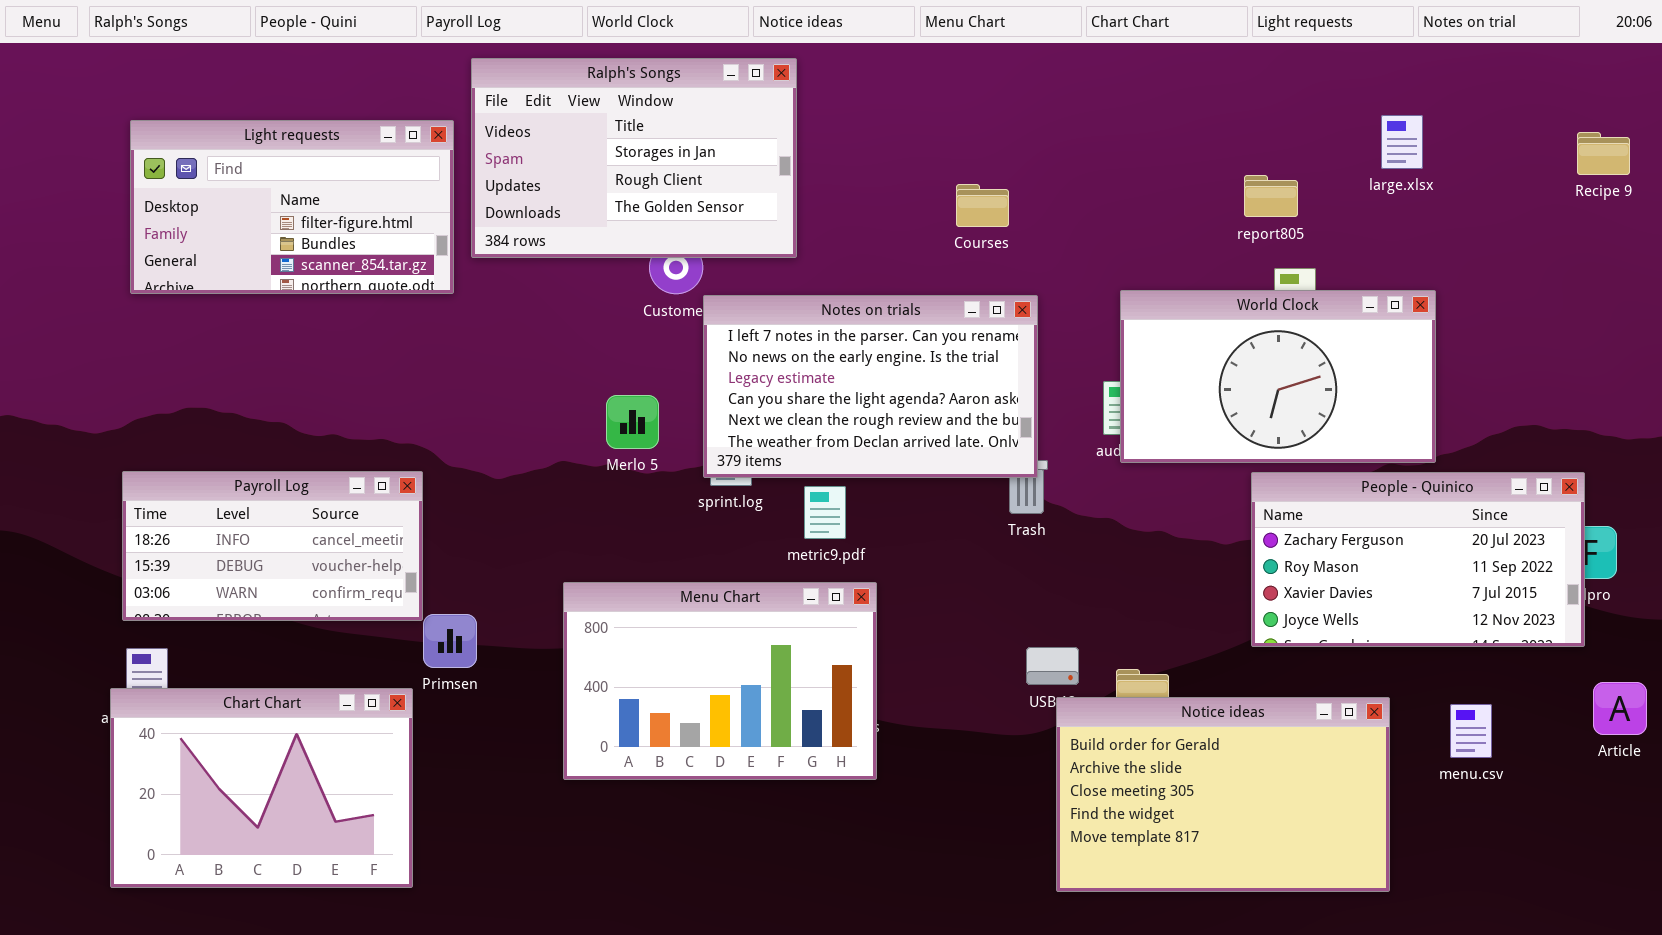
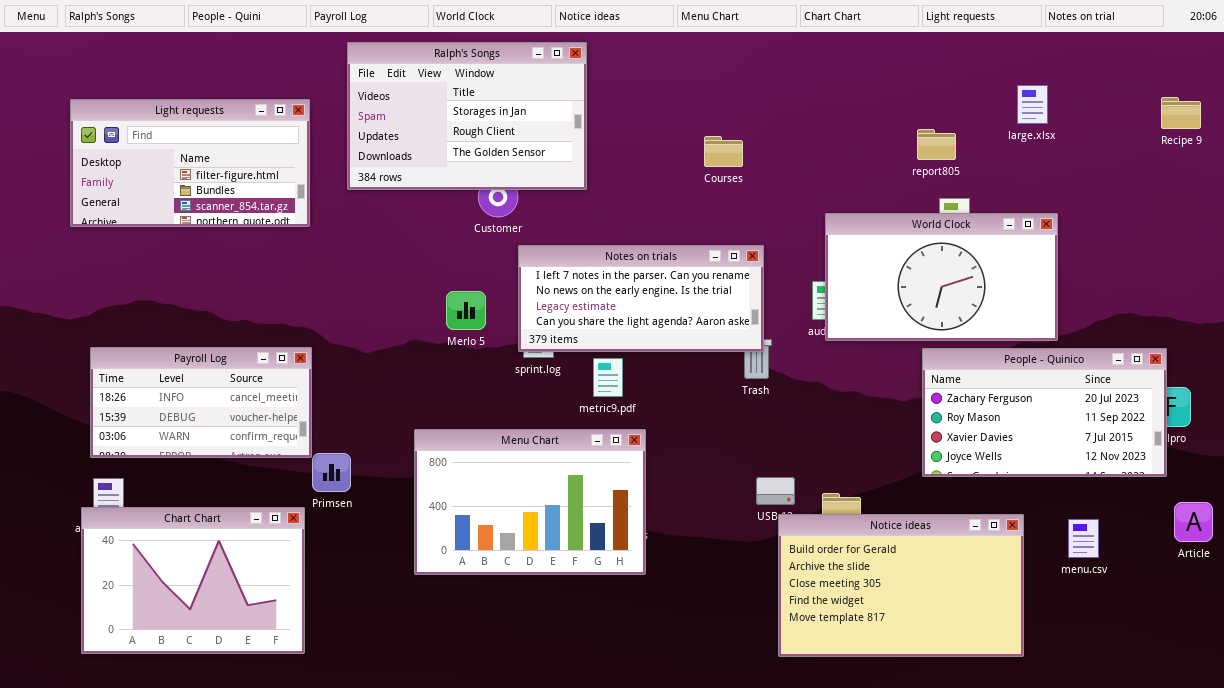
Light requests: [130,120,454,294] -> [70,99,310,227], moved
Notes on trials: [703,295,1038,478] -> [518,245,764,352], resized

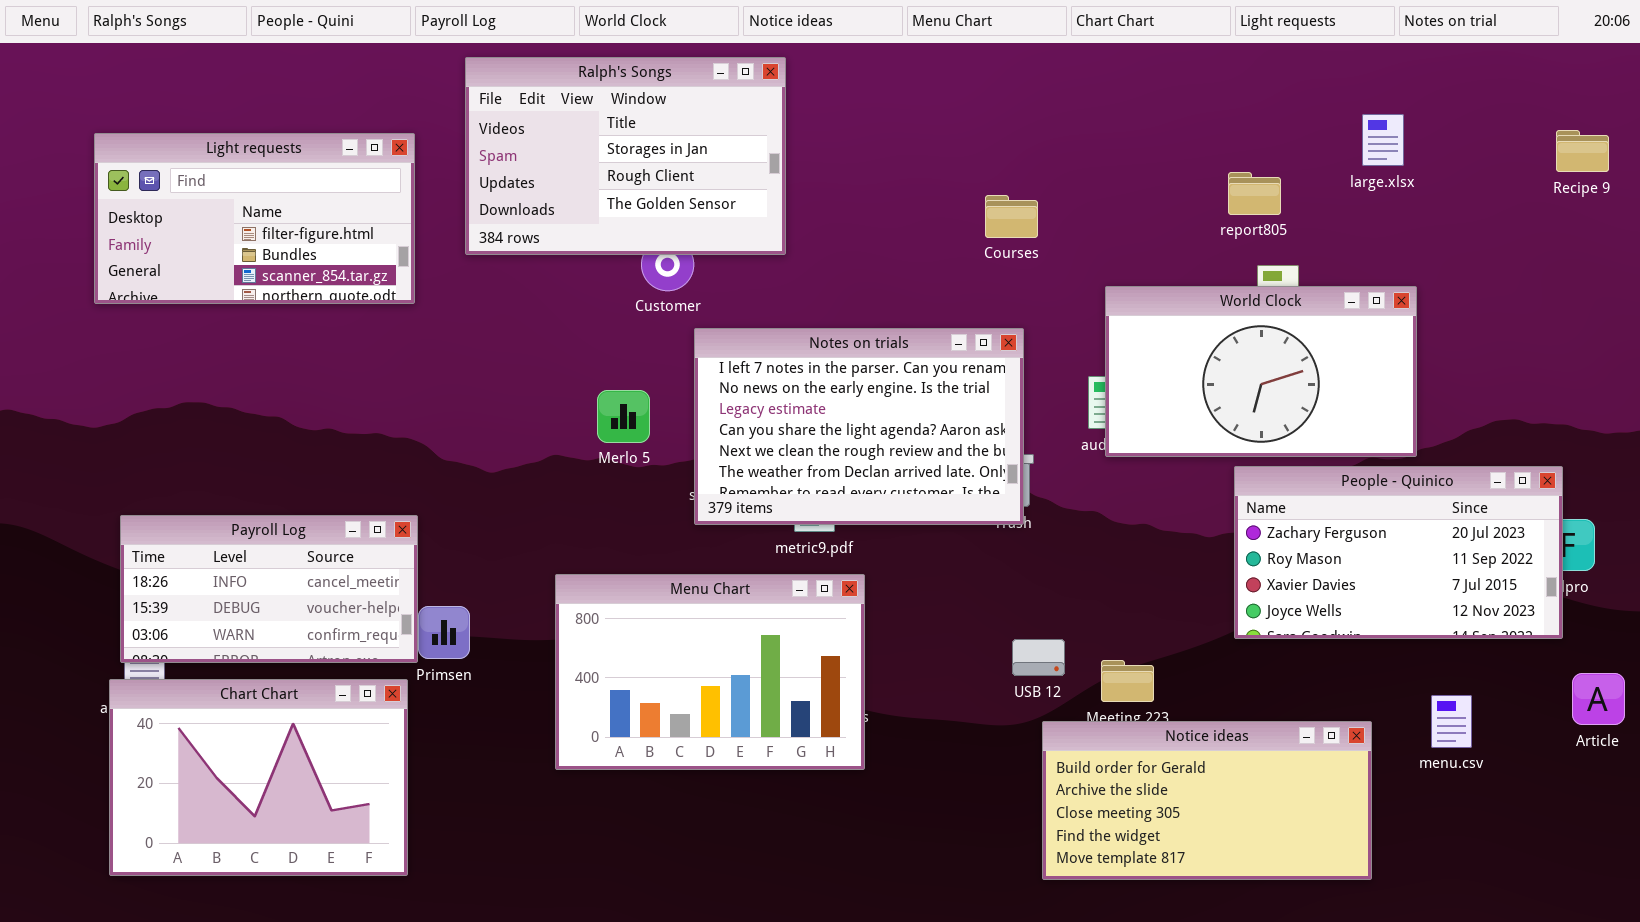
Courses: [704,136,743,167] -> [985,195,1038,238], moved
Notes on trials: [518,245,764,352] -> [694,328,1024,525], resized
Payroll Log: [90,347,312,458] -> [120,515,418,663], moved
Notice ideas: [778,514,1024,657] -> [1042,721,1372,880], resized

